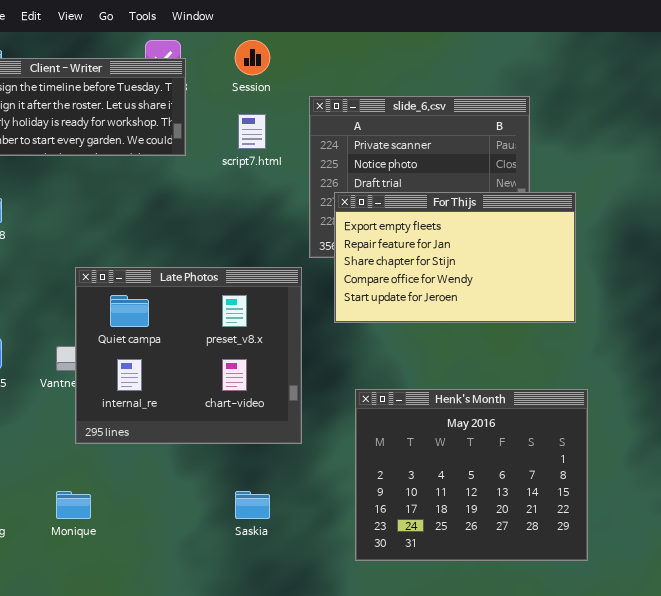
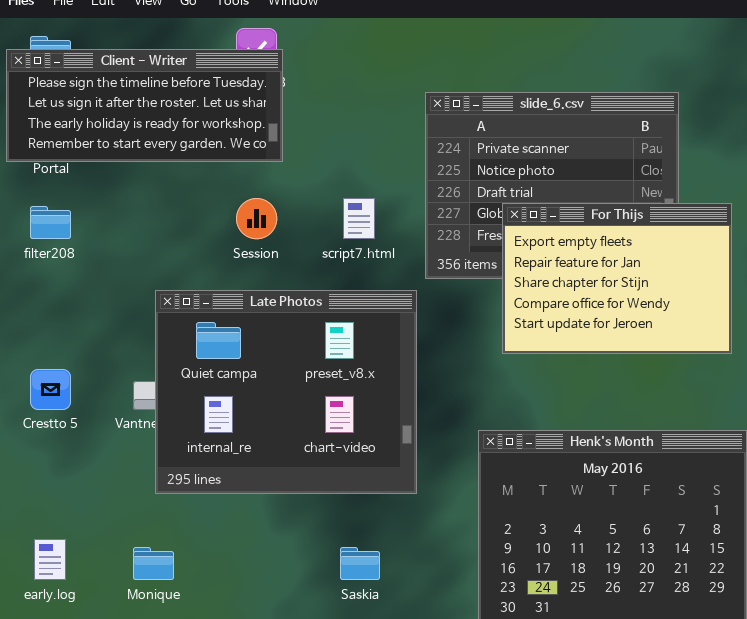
Session: [235,40,270,75] -> [236,198,277,239], moved
script7.html: [238,114,266,149] -> [343,198,375,239], moved
For Thijs: [334,192,576,323] -> [502,203,732,354], resized

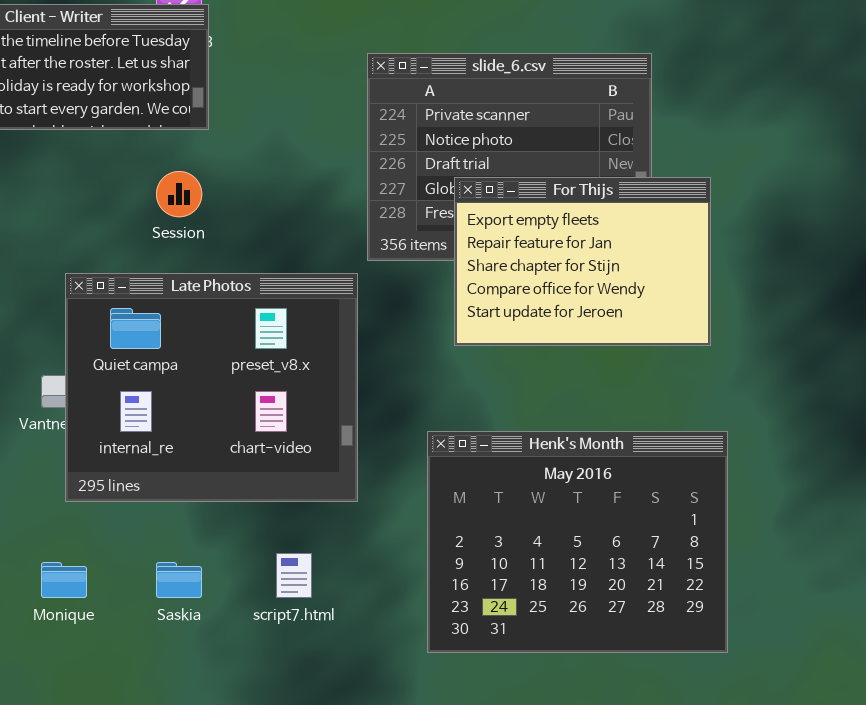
script7.html: [343,198,375,239] -> [276,553,312,598], moved
Saskia: [340,547,380,580] -> [156,562,202,598], moved

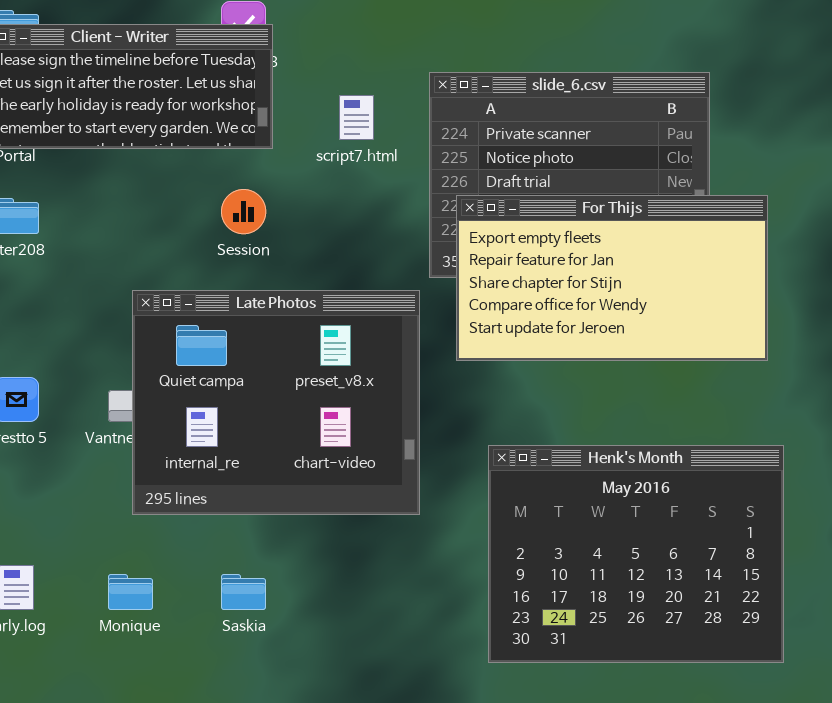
For Thijs: [454,177,711,346] -> [456,195,768,361], resized
script7.html: [276,553,312,598] -> [339,95,374,140], moved

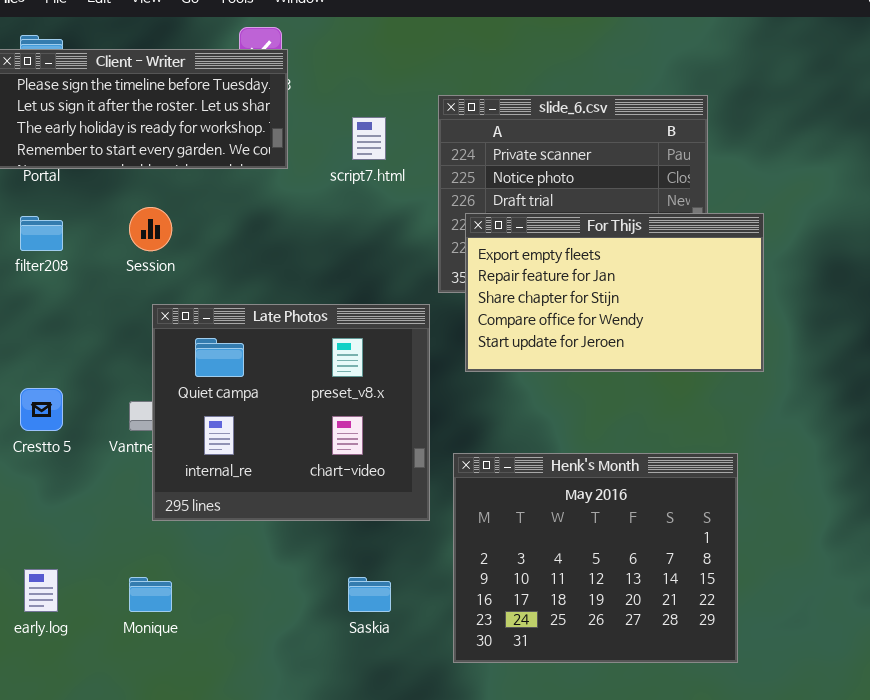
Session: [221,189,266,234] -> [129,207,172,251], moved
Henk's Month: [488,445,784,663] -> [453,453,738,663], moved
Saskia: [221,574,266,610] -> [348,577,391,612], moved

